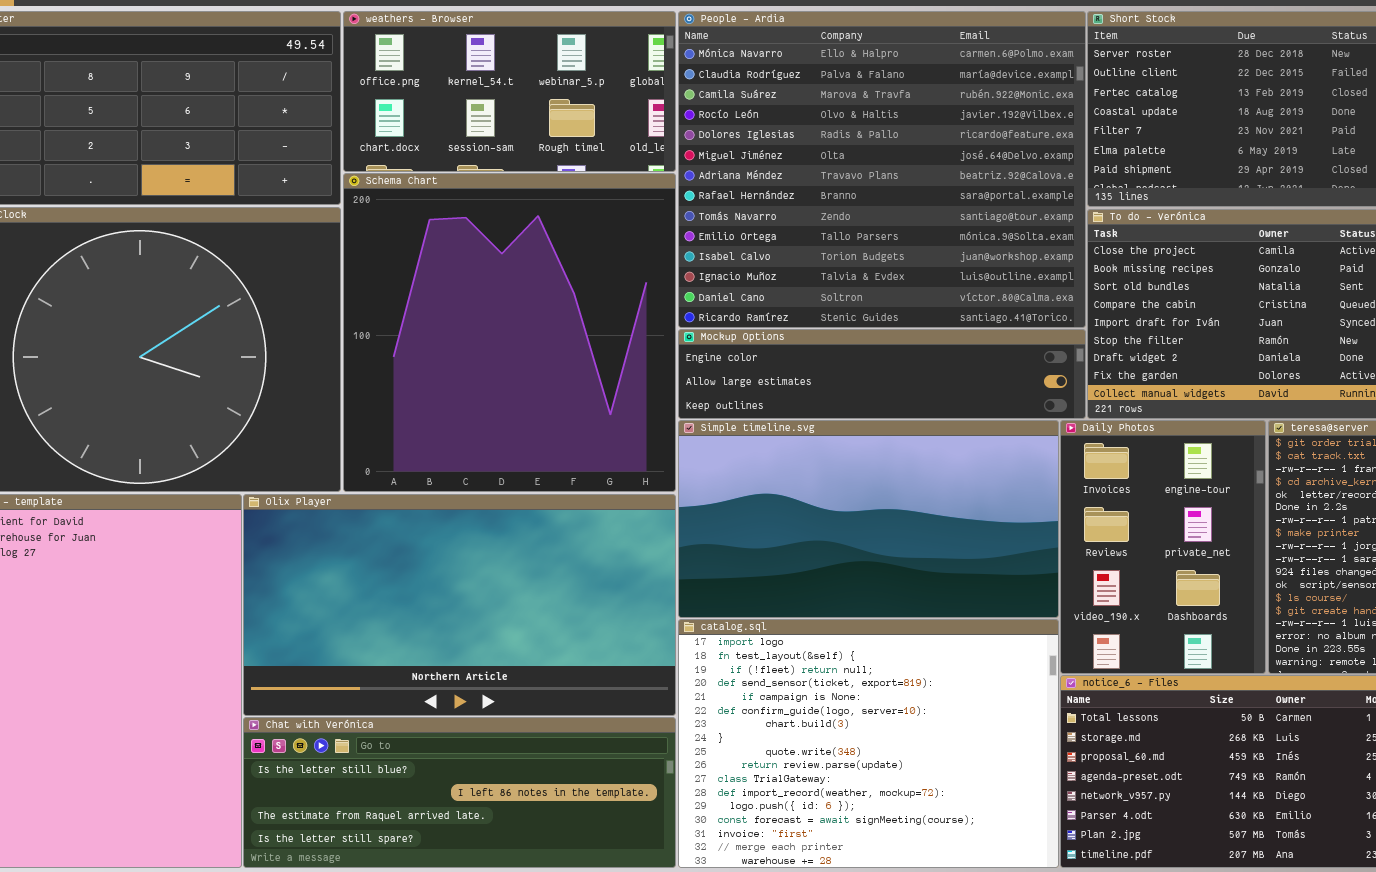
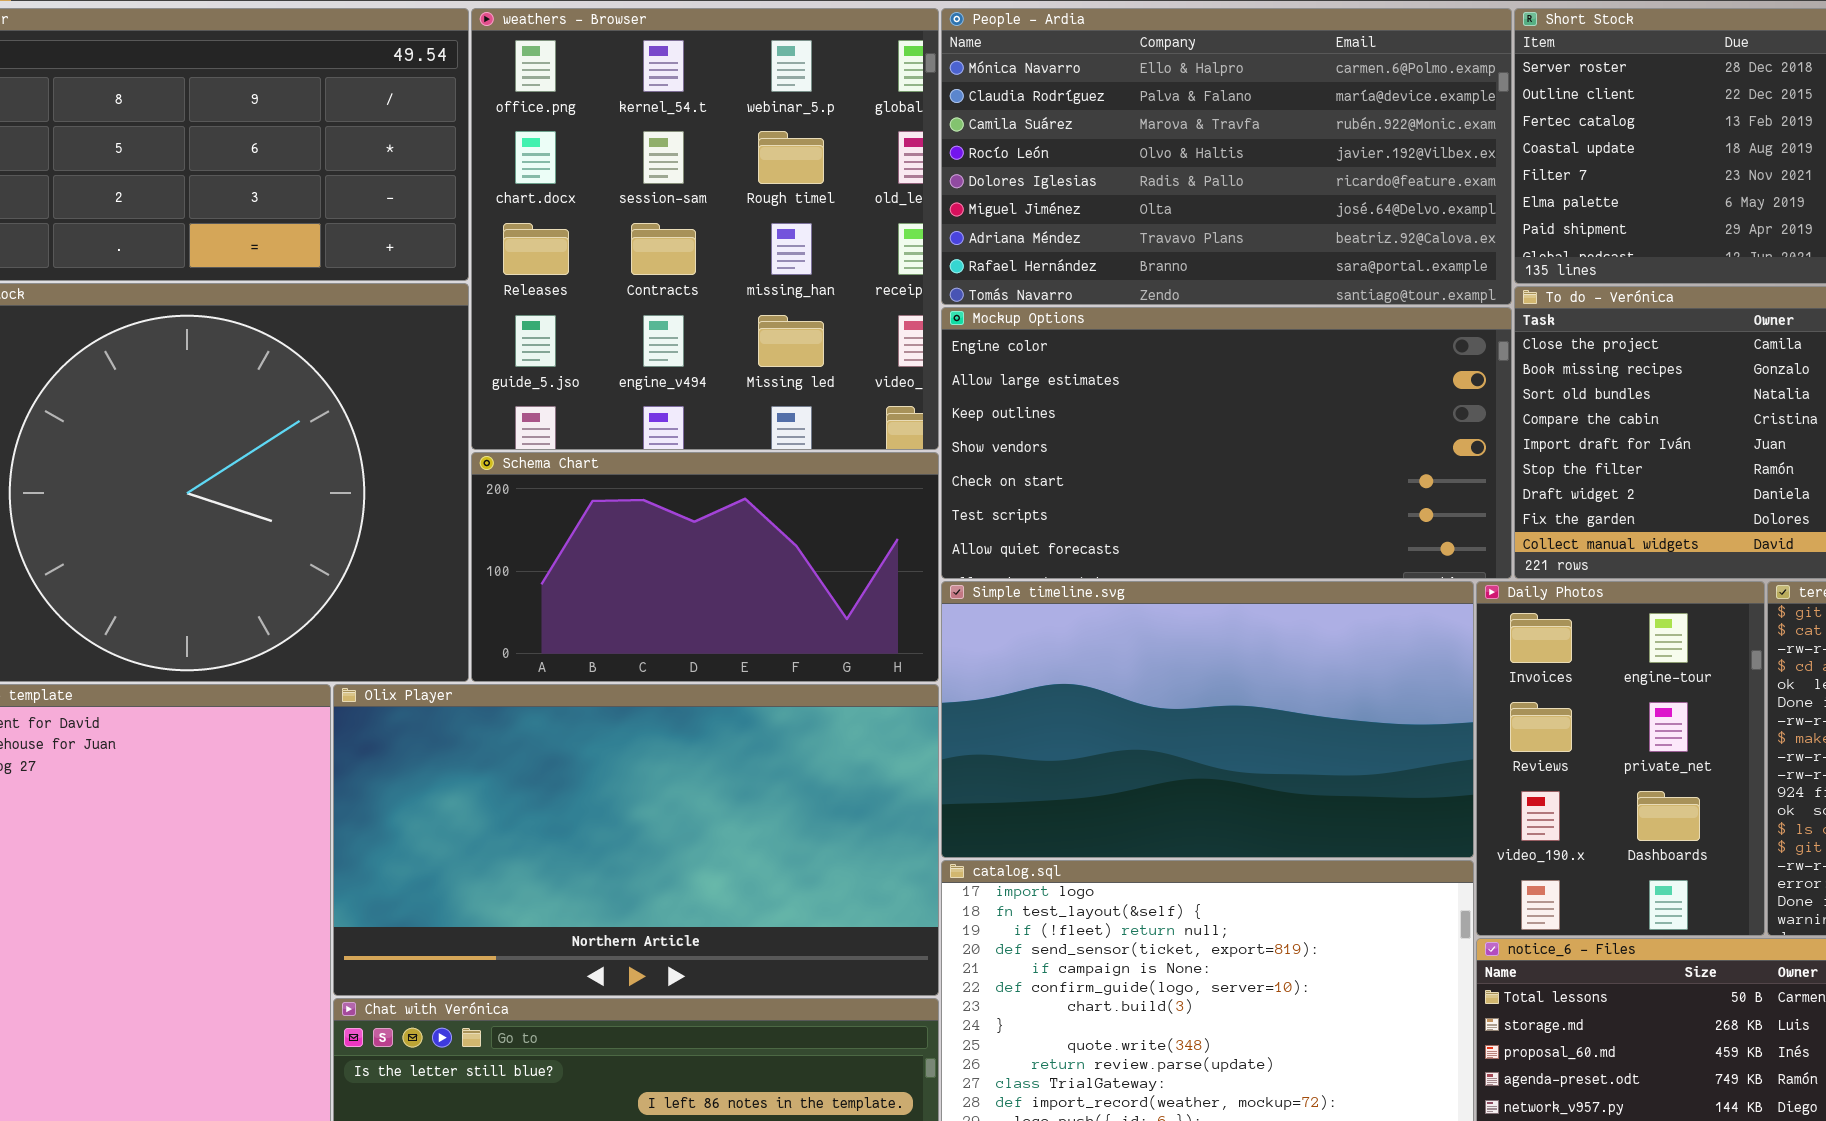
weathers - Browser: [343,11,676,172] -> [471,8,939,450], resized
People - Ardia: [678,11,1086,328] -> [941,8,1512,305], resized
Schema Chart: [343,173,676,492] -> [471,452,939,682], resized
Mockup Options: [678,329,1086,419] -> [941,307,1512,579], resized

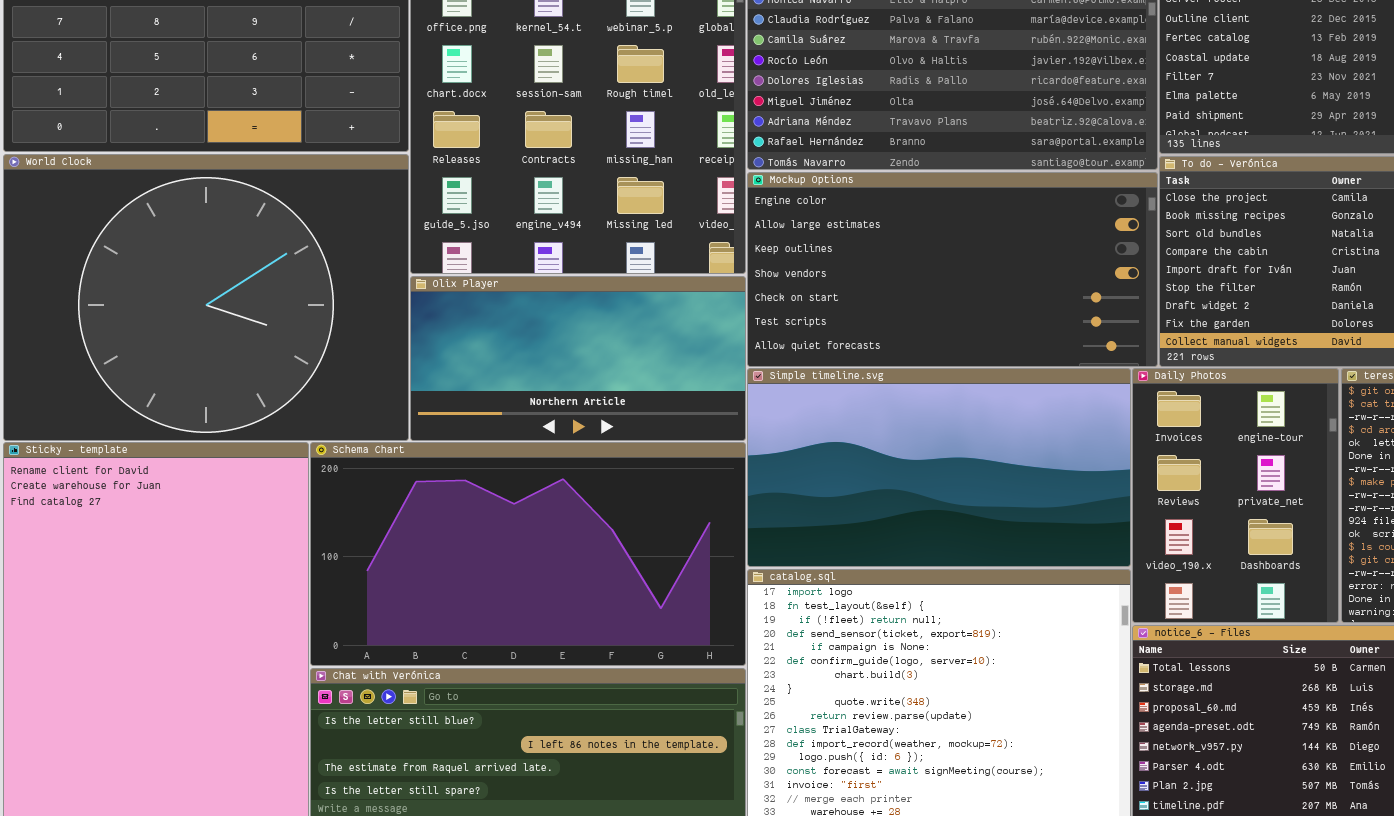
Schema Chart: [471,452,939,682] -> [310,442,746,666], moved, resized
Olix Player: [333,684,939,996] -> [410,276,746,441], moved, resized

